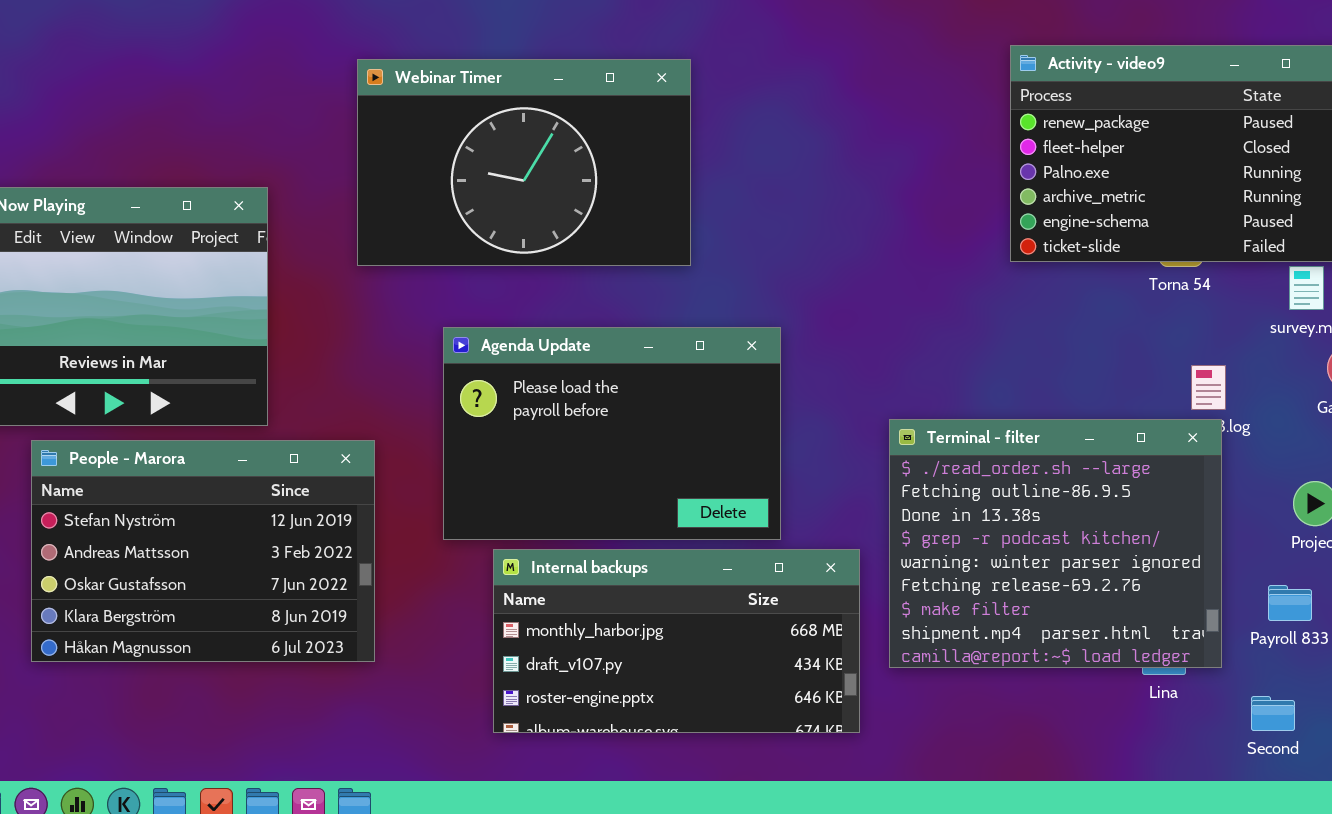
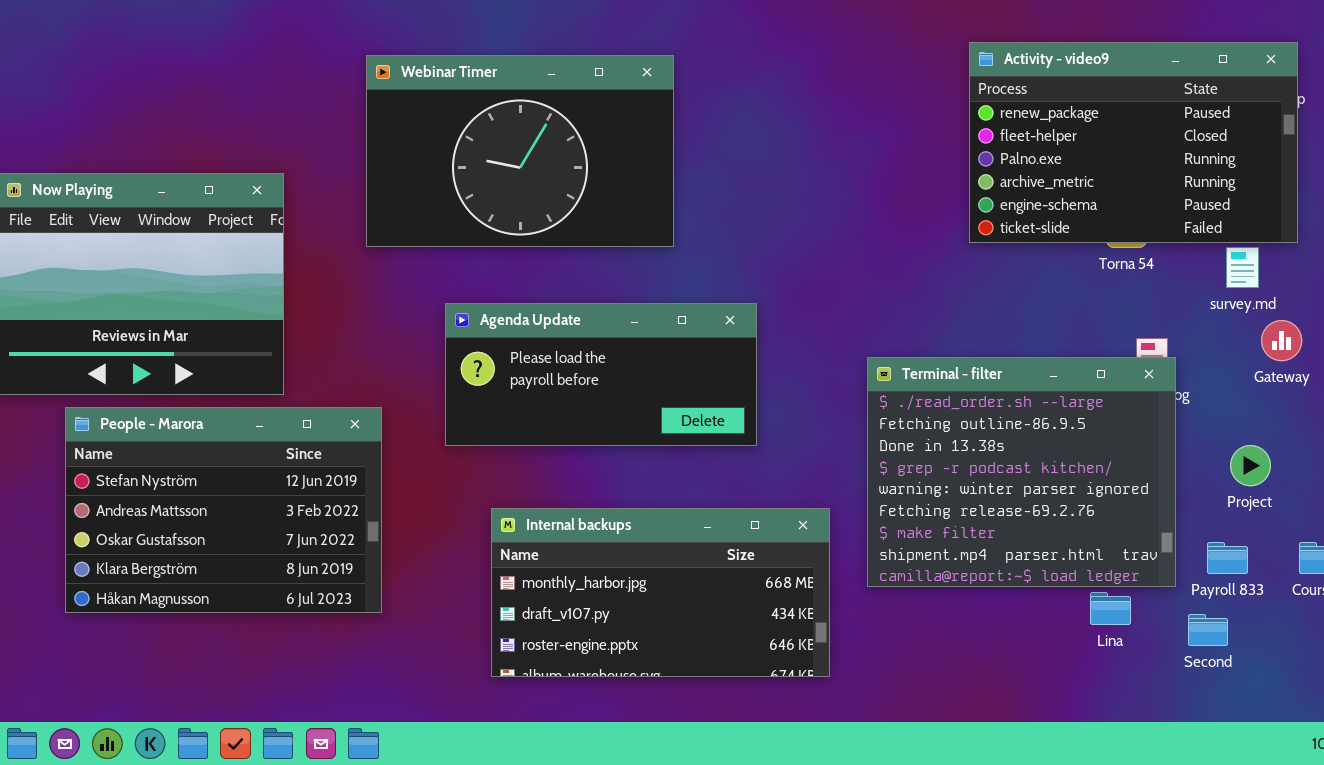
Agenda Update: [443,327,781,540] -> [445,303,757,446], resized
Terminal - filter: [889,419,1222,668] -> [867,357,1176,587], moved
Second: [1251,696,1295,731] -> [1188,614,1228,646], moved

